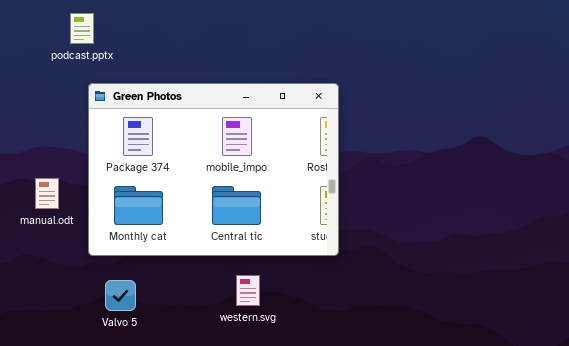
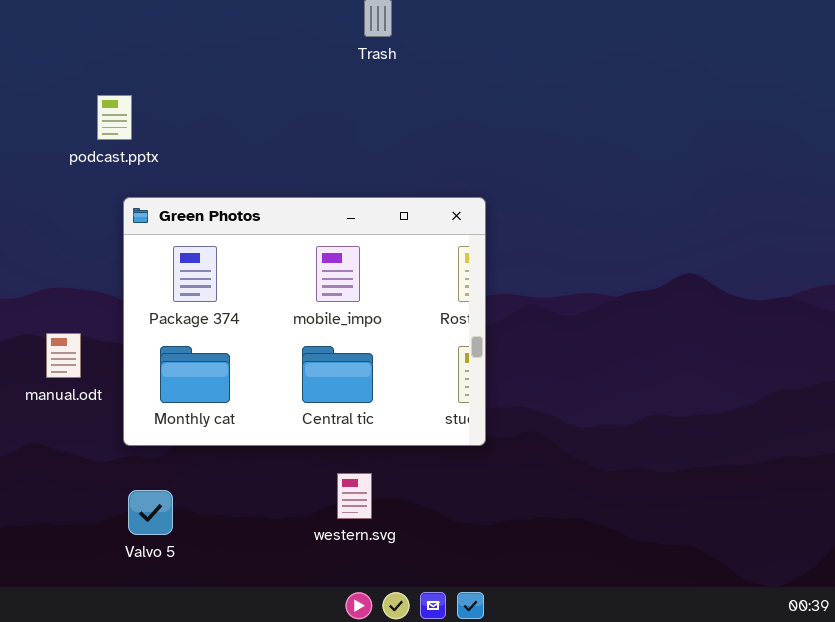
Valvo 5: [105,280,136,311] -> [128,490,173,535], moved

